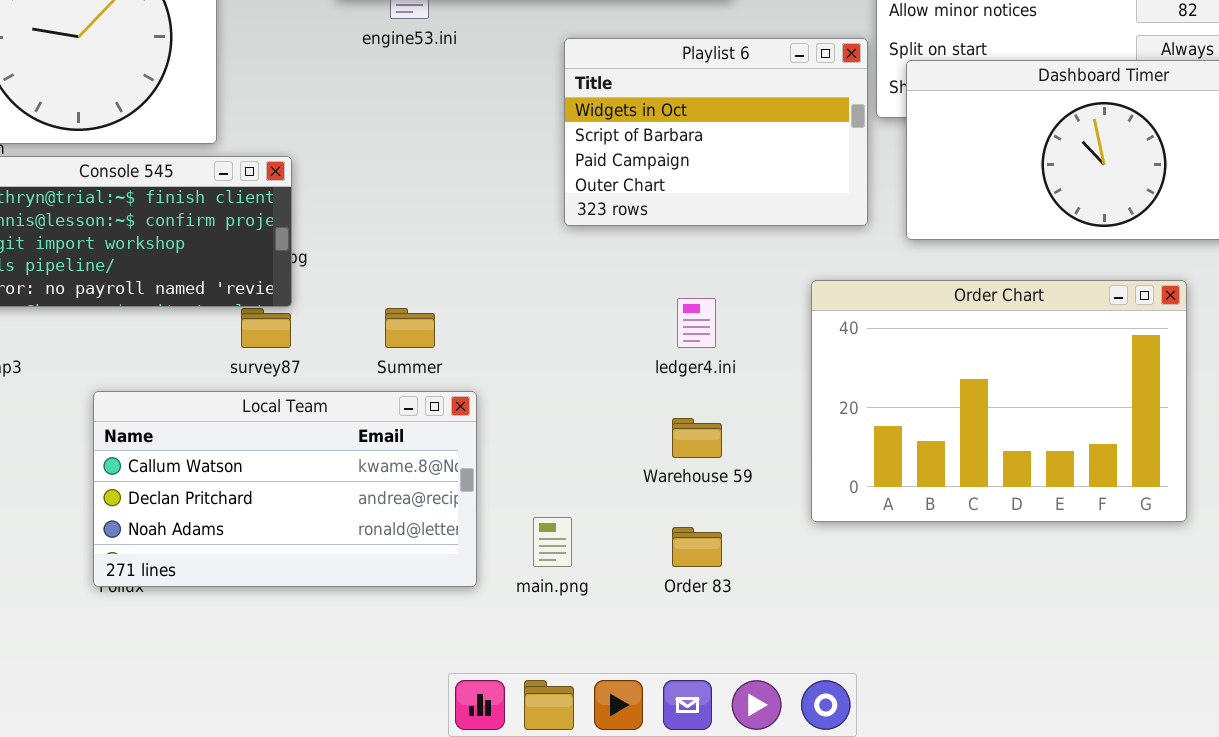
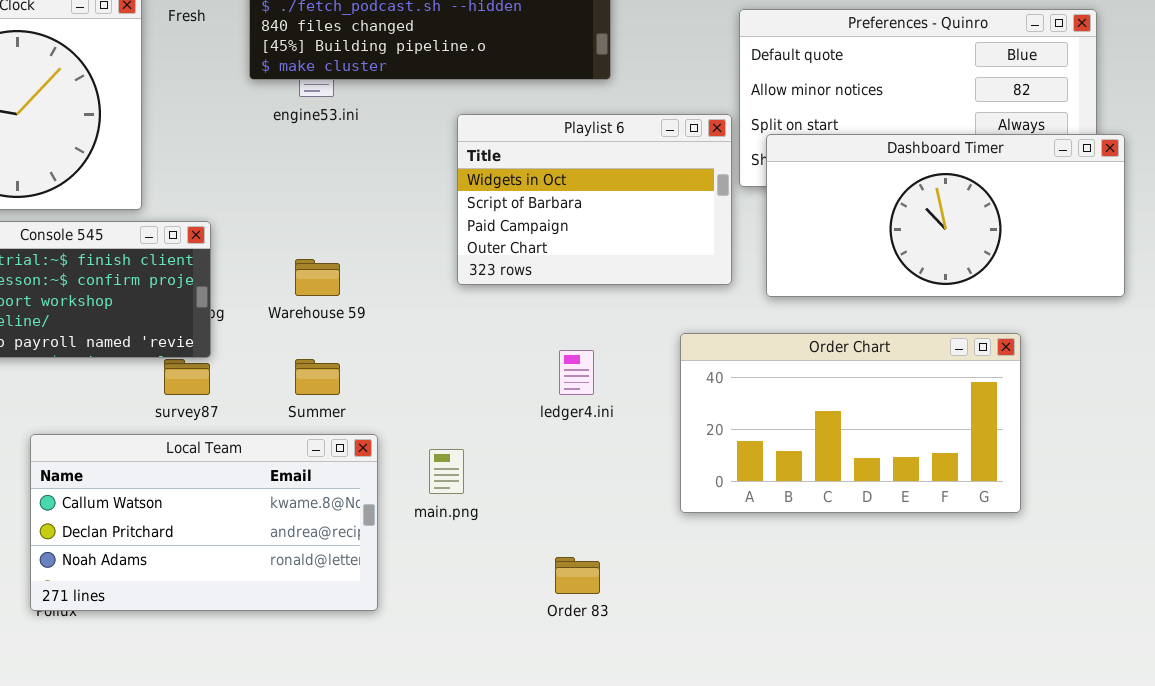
Order Chart: [811,280,1187,522] -> [680,333,1021,513], resized
Warehouse 59: [672,418,722,458] -> [295,259,340,296], moved
main.png: [533,517,572,567] -> [429,449,464,494], moved

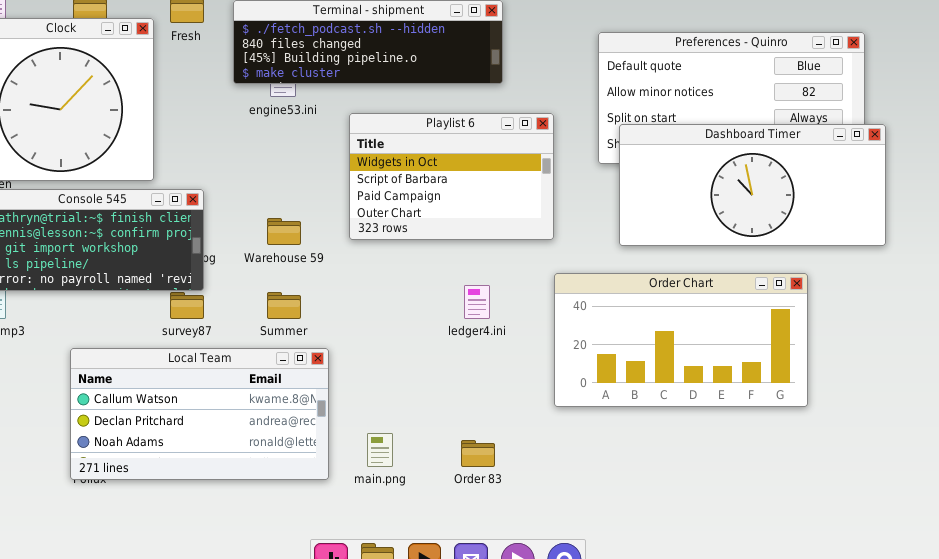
Playlist 6: [457,114,732,285] -> [349,113,554,240], moved
main.png: [429,449,464,494] -> [367,433,393,467], moved

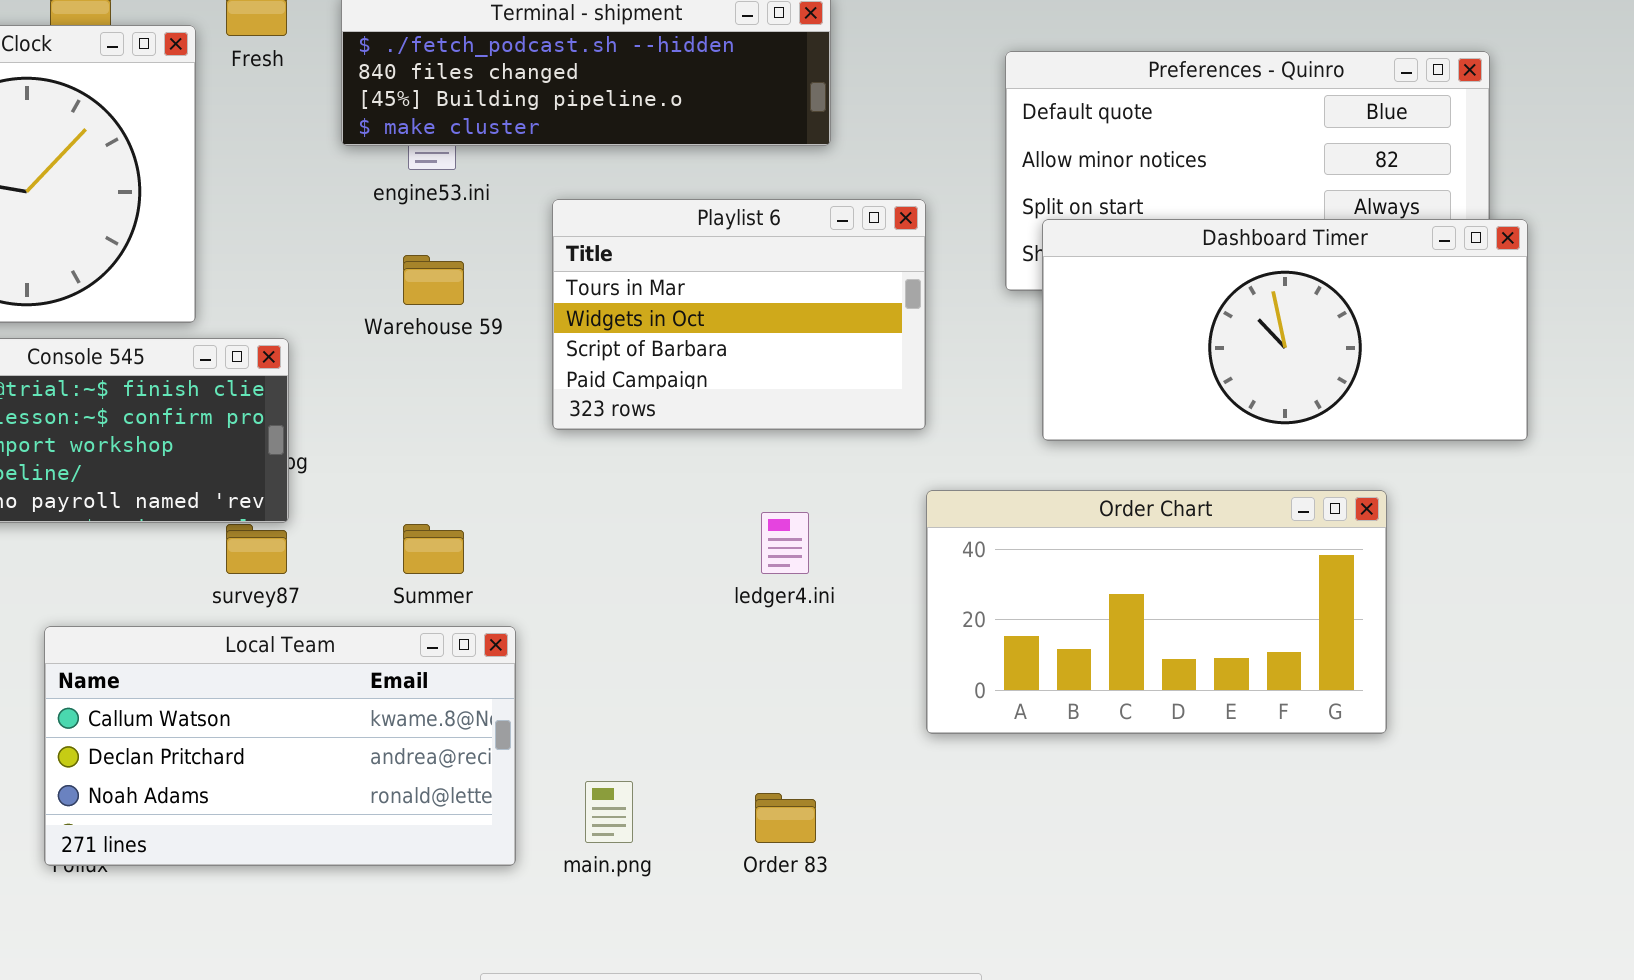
Playlist 6: [349,113,554,240] -> [552,199,926,430], scrolled up 1 row
Warehouse 59: [267,218,301,245] -> [403,255,464,305], moved

